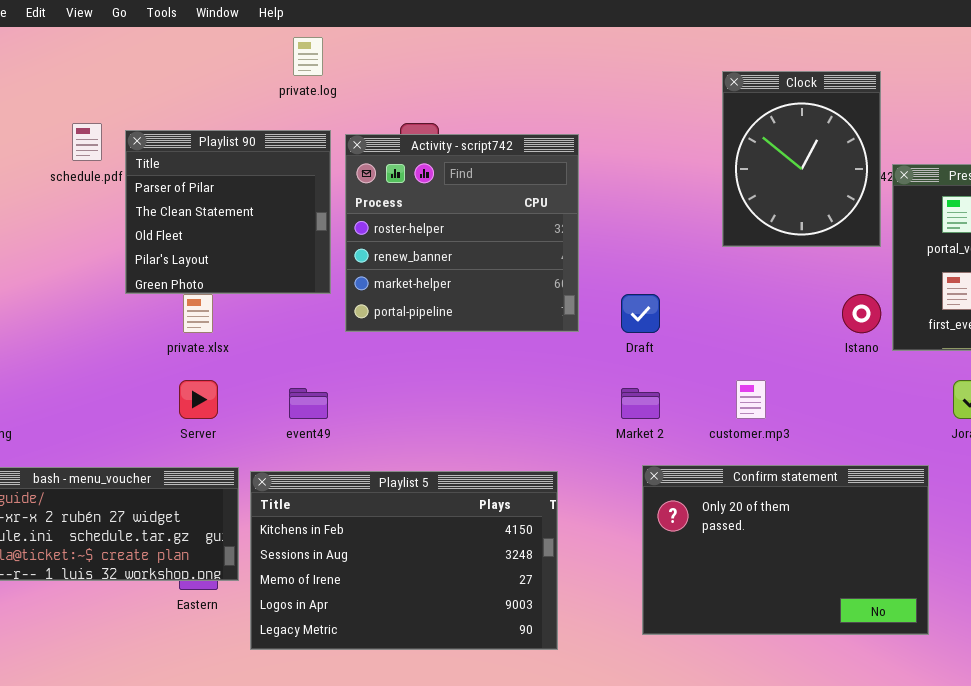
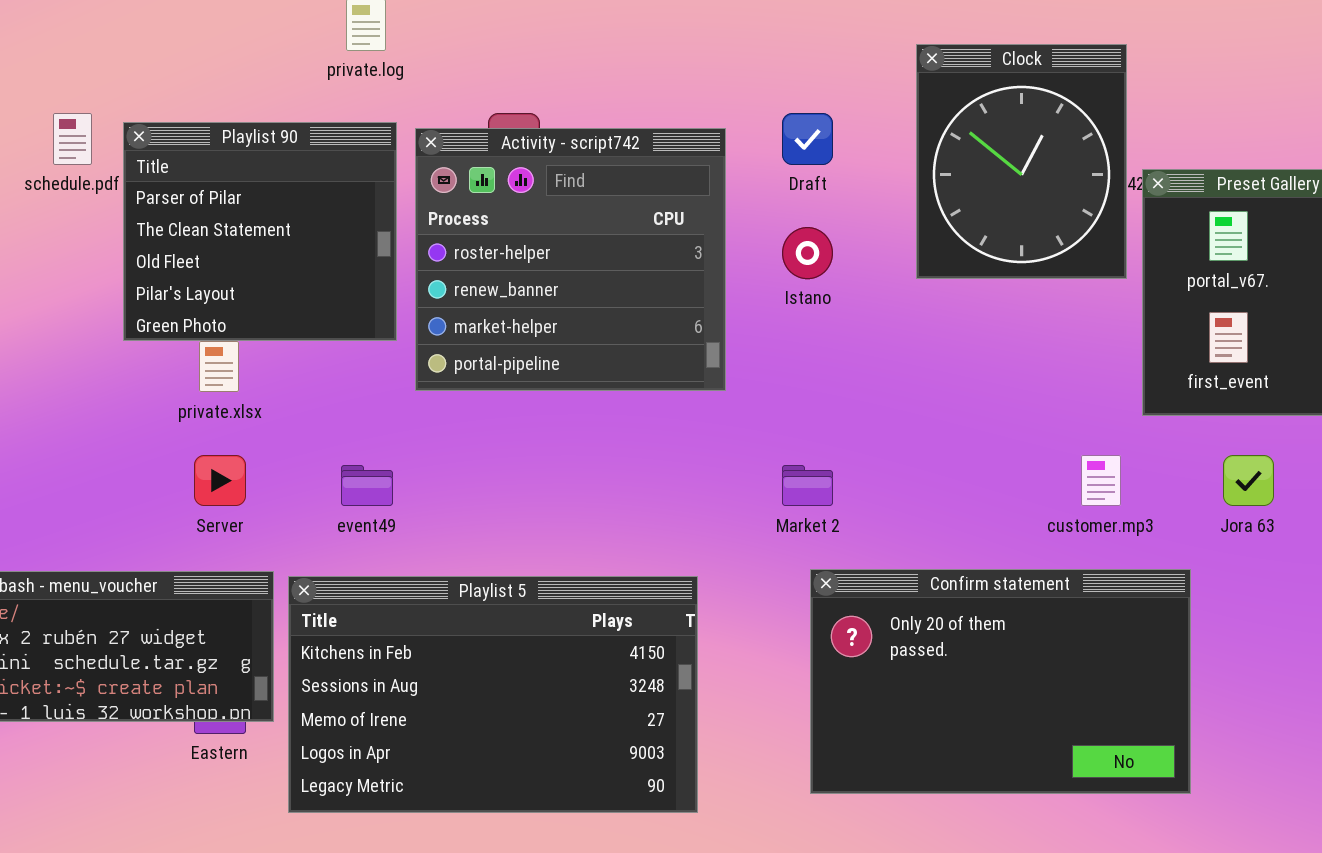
Draft: [621,294,660,333] -> [782,113,833,165], moved
Istano: [842,294,881,333] -> [782,227,833,279], moved
customer.mp3: [736,380,766,419] -> [1081,455,1121,506], moved

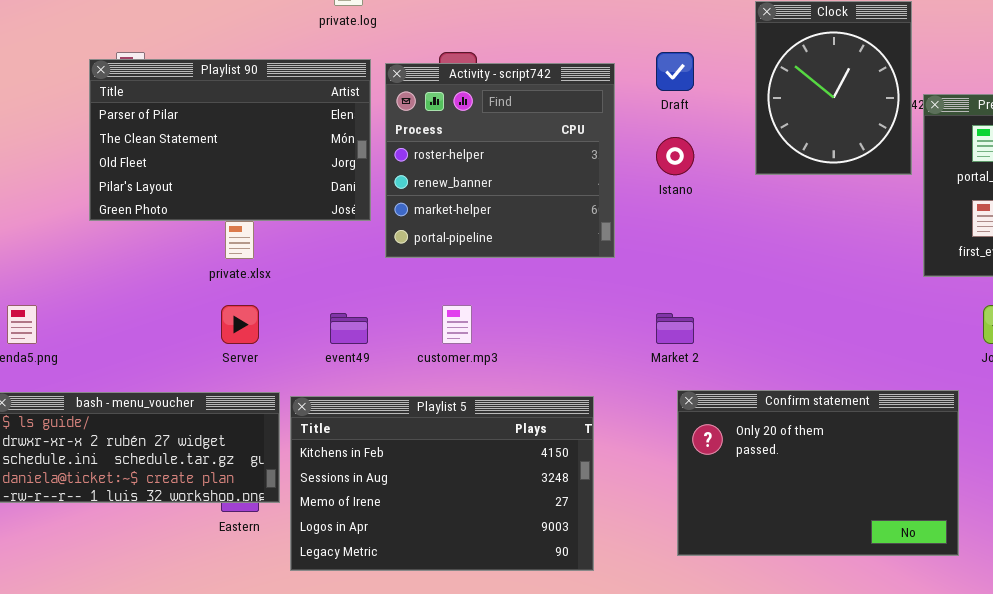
Playlist 90: [123,122,397,341] -> [89,59,371,221], resized
customer.mp3: [1081,455,1121,506] -> [442,305,472,344], moved

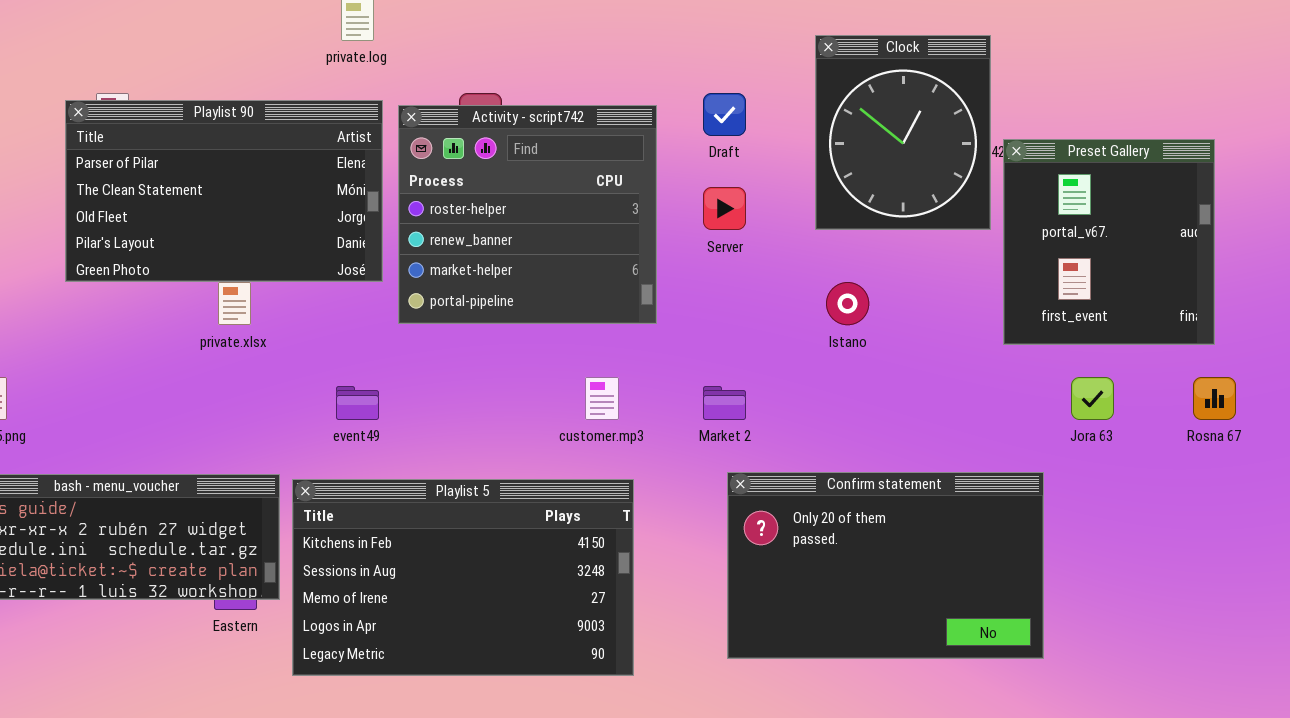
Istano: [656,137,694,175] -> [826,282,869,325], moved
Server: [221,305,259,344] -> [703,187,746,230], moved
customer.mp3: [442,305,472,344] -> [585,377,619,420], moved

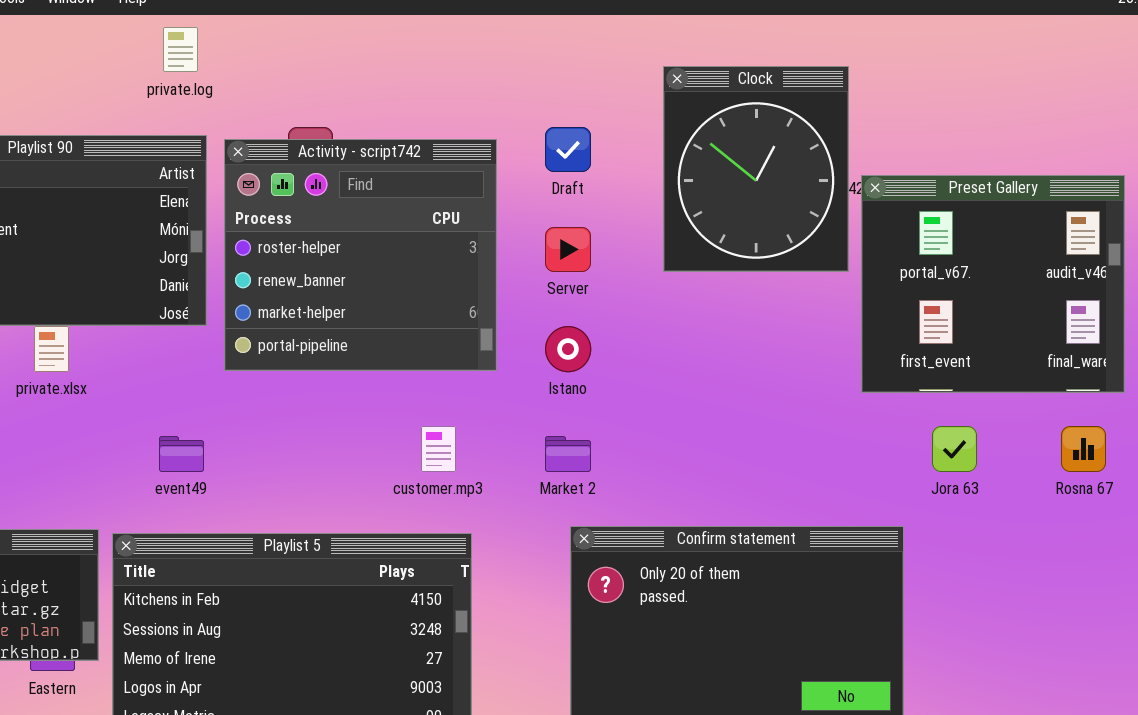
Preset Gallery: [1003,139,1215,345] -> [861,175,1125,393], resized
Istano: [826,282,869,325] -> [545,326,591,372], moved

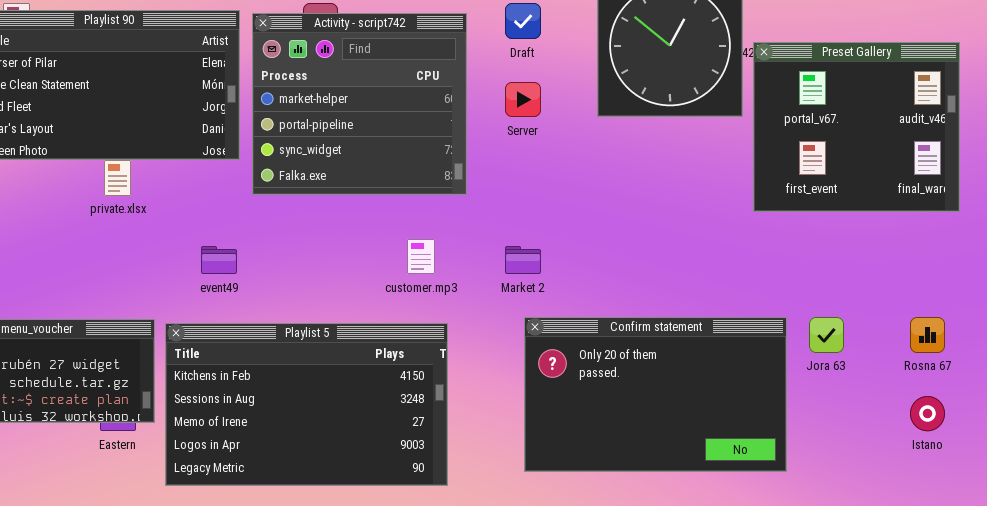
Activity - script742: [224,139,497,371] -> [252,13,467,195], scrolled down 2 rows
Istano: [545,326,591,372] -> [910,396,945,431], moved
Jora 63: [932,426,977,472] -> [809,317,844,353], moved
Rosna 67: [1061,426,1106,472] -> [910,317,945,353], moved

